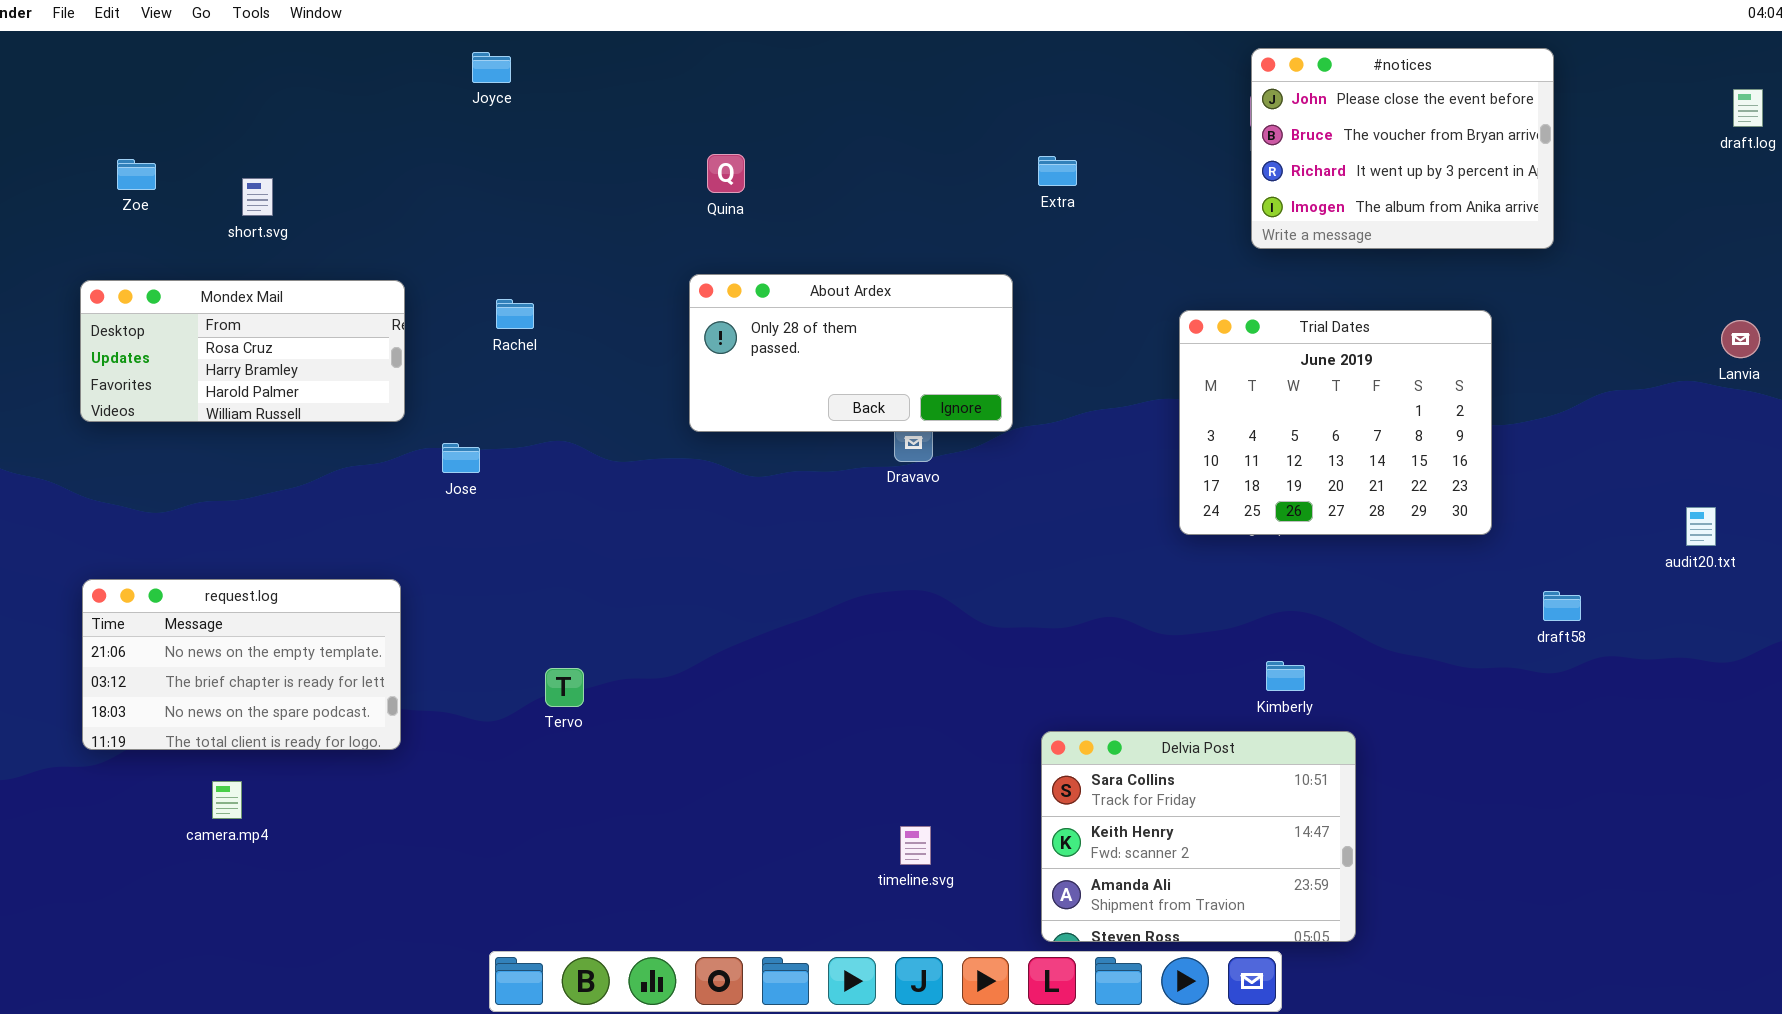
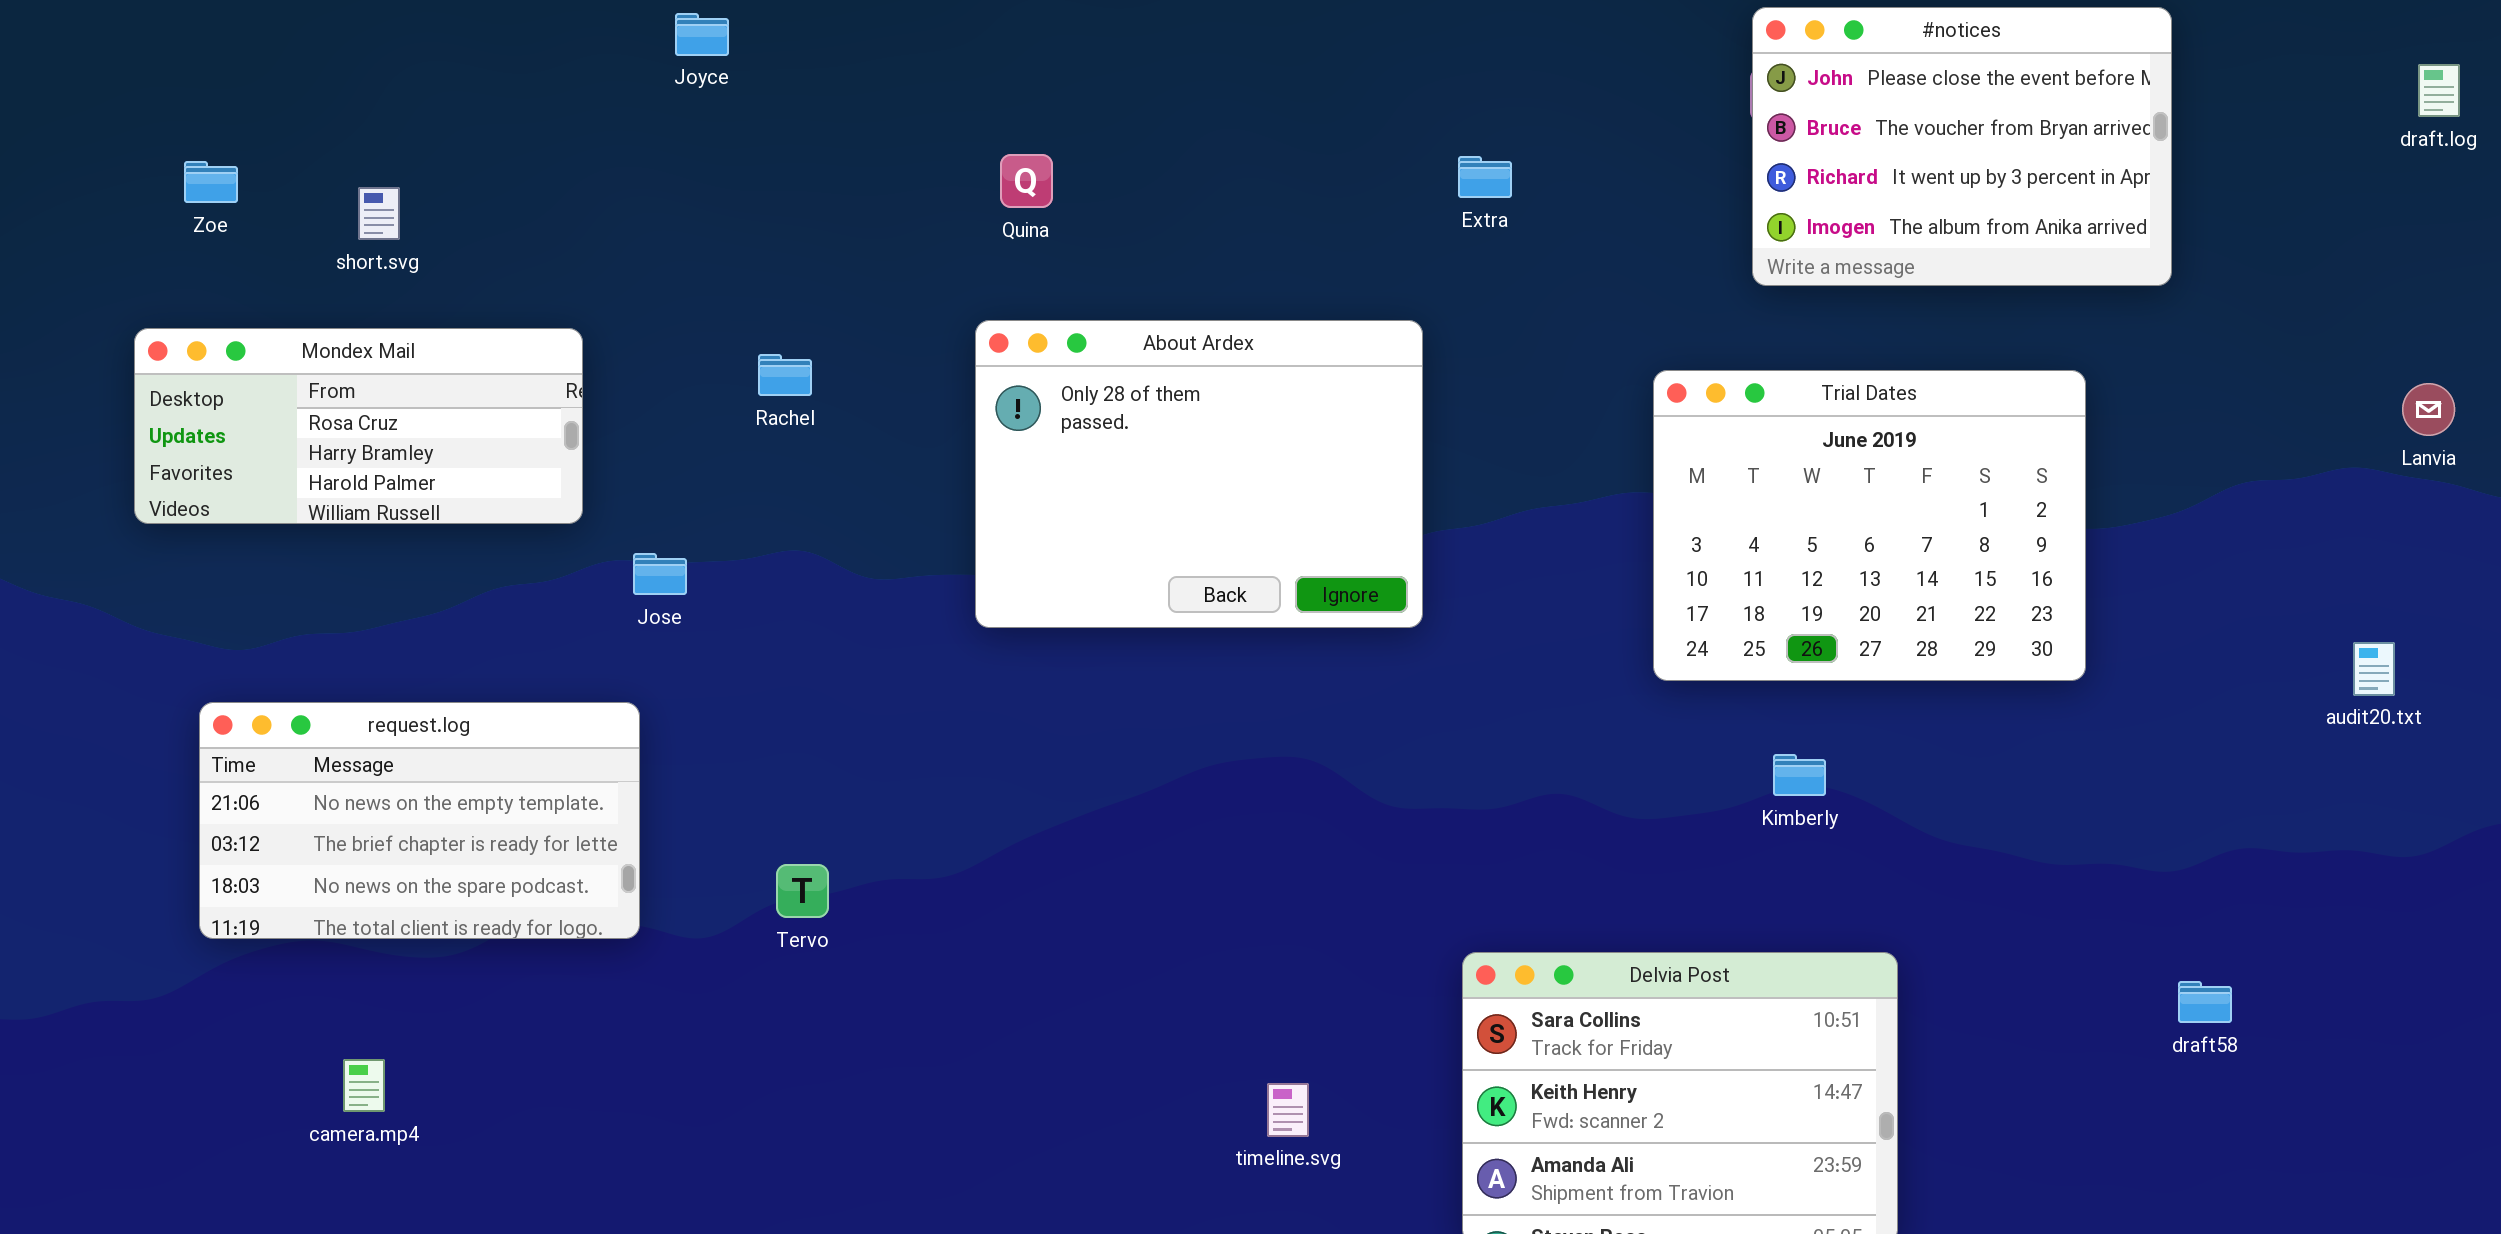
About Ardex: [689,274,1013,432] -> [975,320,1423,628], resized
Rachel: [496,299,534,329] -> [758,354,812,396], moved
request.log: [82,579,401,750] -> [199,702,640,939], moved
draft58: [1543,591,1581,621] -> [2178,981,2232,1023], moved
Kimberly: [1266,661,1305,691] -> [1773,754,1826,796], moved
camera.mp4: [212,781,242,819] -> [343,1059,385,1112], moved

